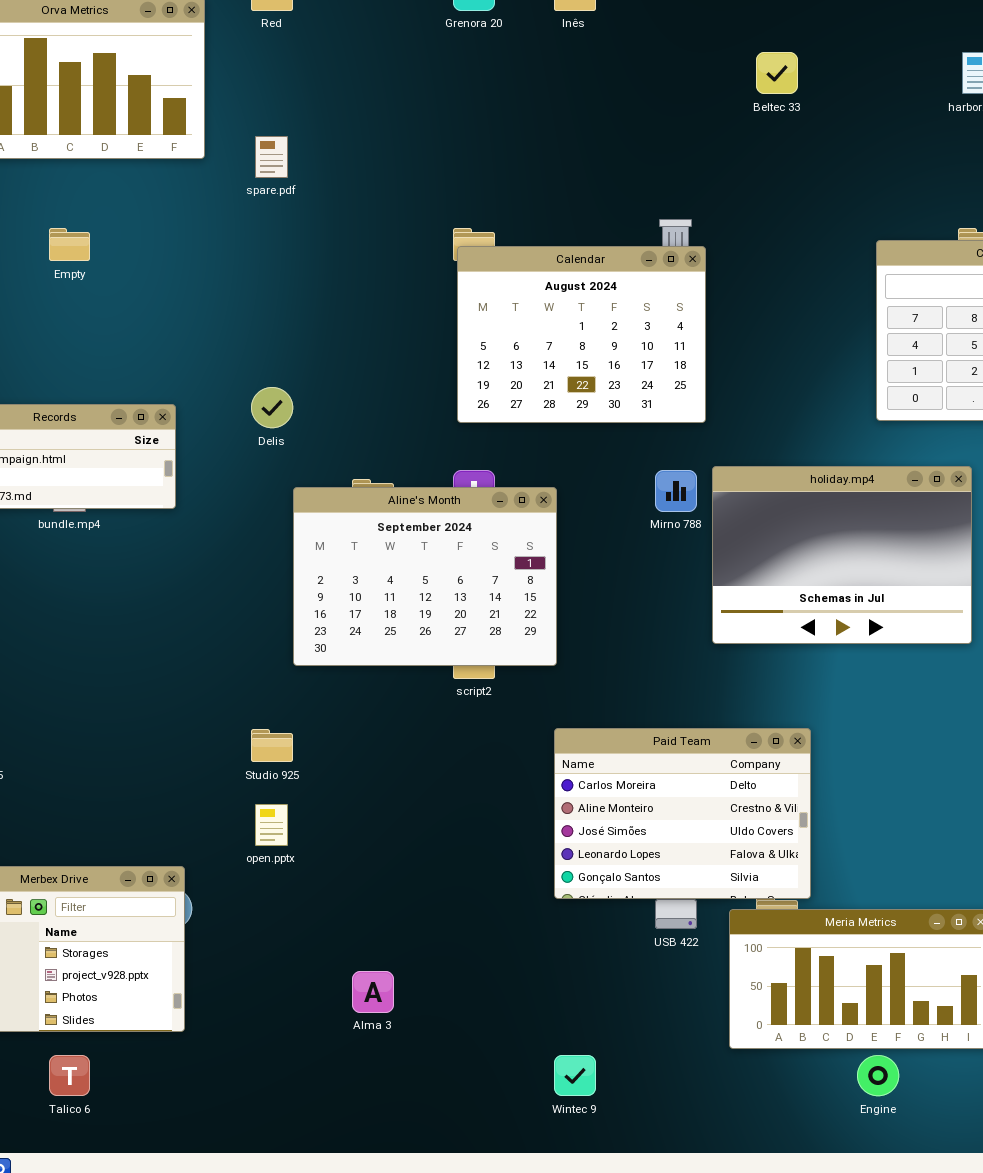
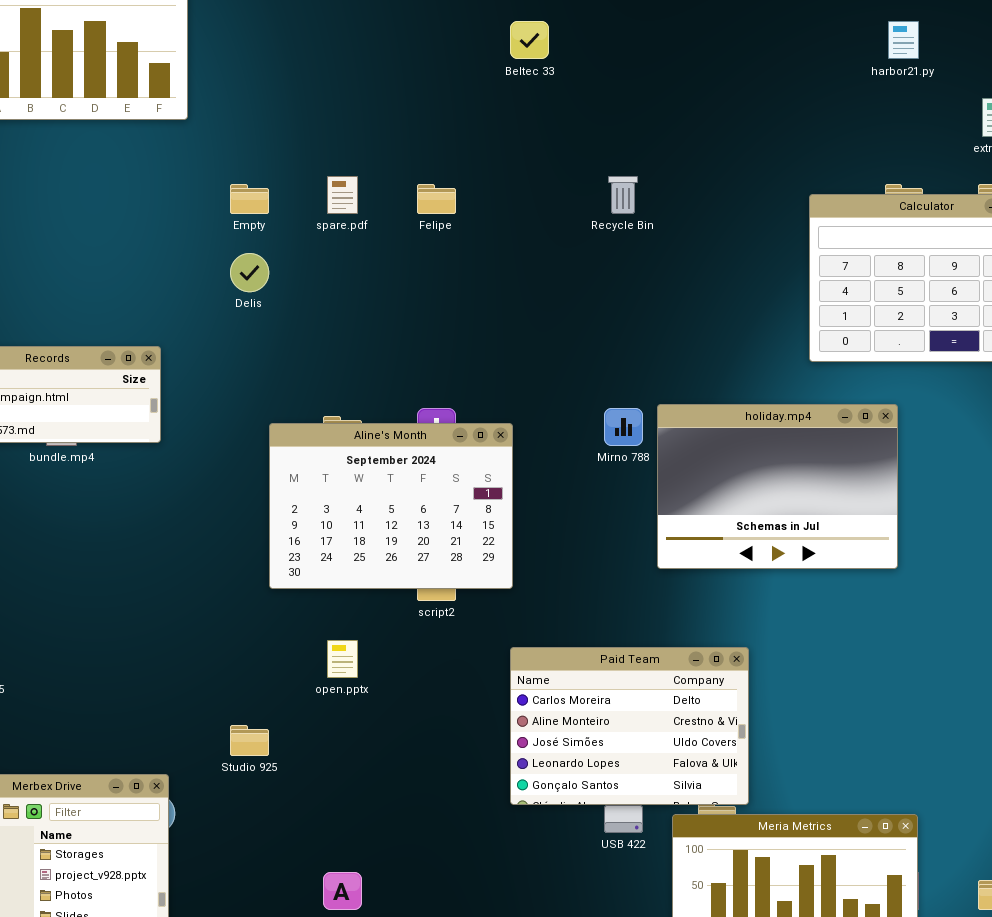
Beltec 33: [756,52,798,94] -> [510,21,549,59], moved
spare.pdf: [255,136,288,178] -> [327,176,358,214], moved
Empty: [49,228,90,261] -> [230,184,269,214], moved
Calendar: [457,246,706,423] -> none, closed
Delis: [251,387,293,428] -> [230,253,269,292], moved
Studio 925: [251,729,293,762] -> [230,725,269,756], moved
open.pptx: [255,804,288,846] -> [327,640,358,678], moved

